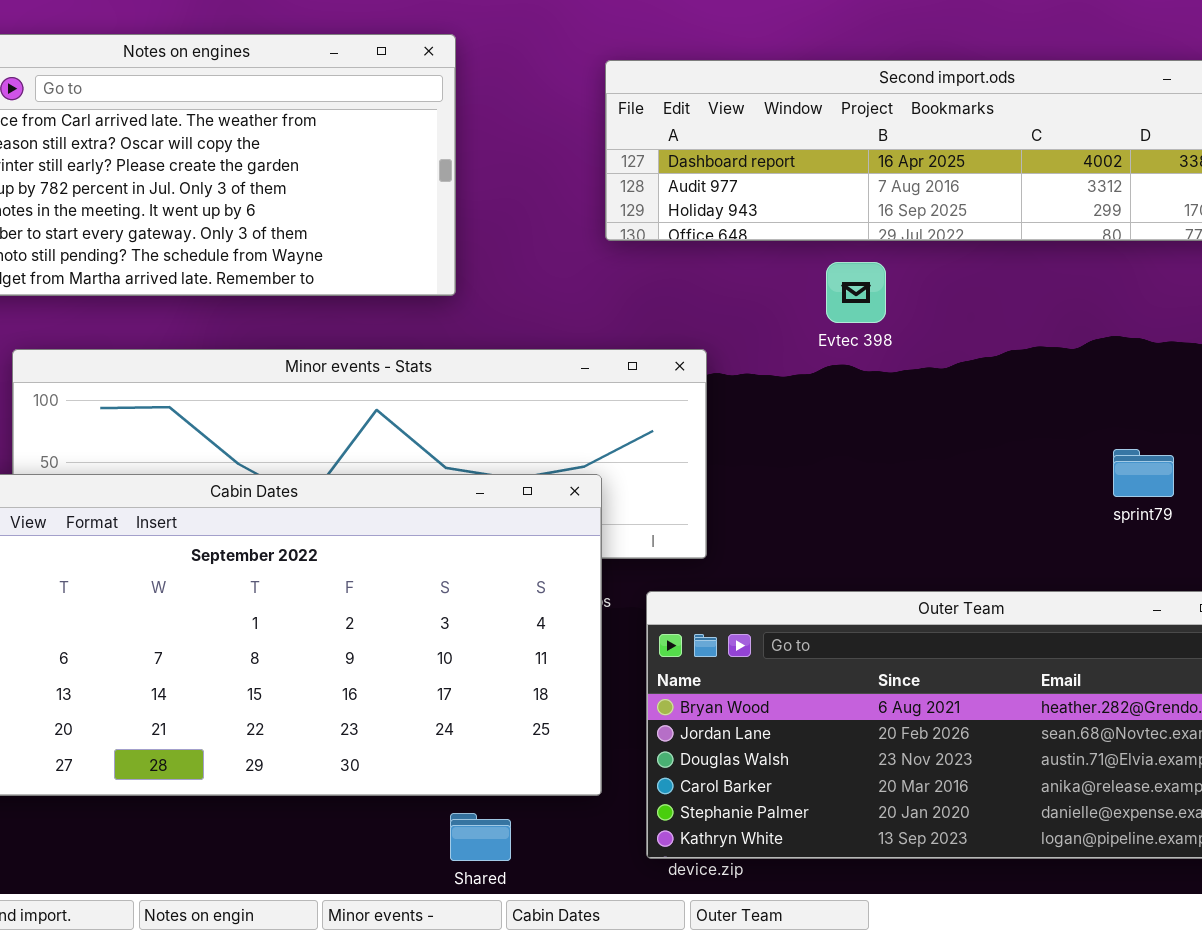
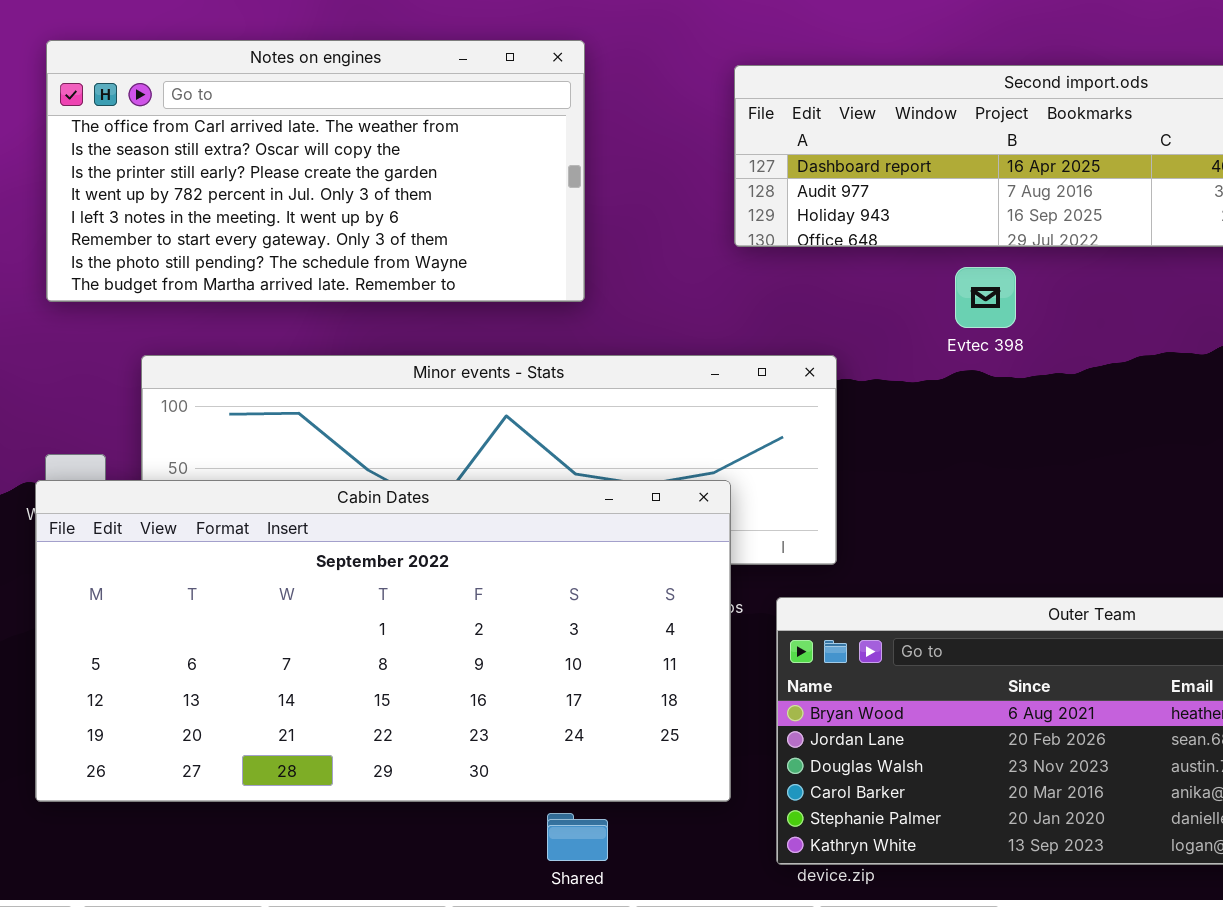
Shared: [450,813,511,861] -> [547,813,608,861], moved

